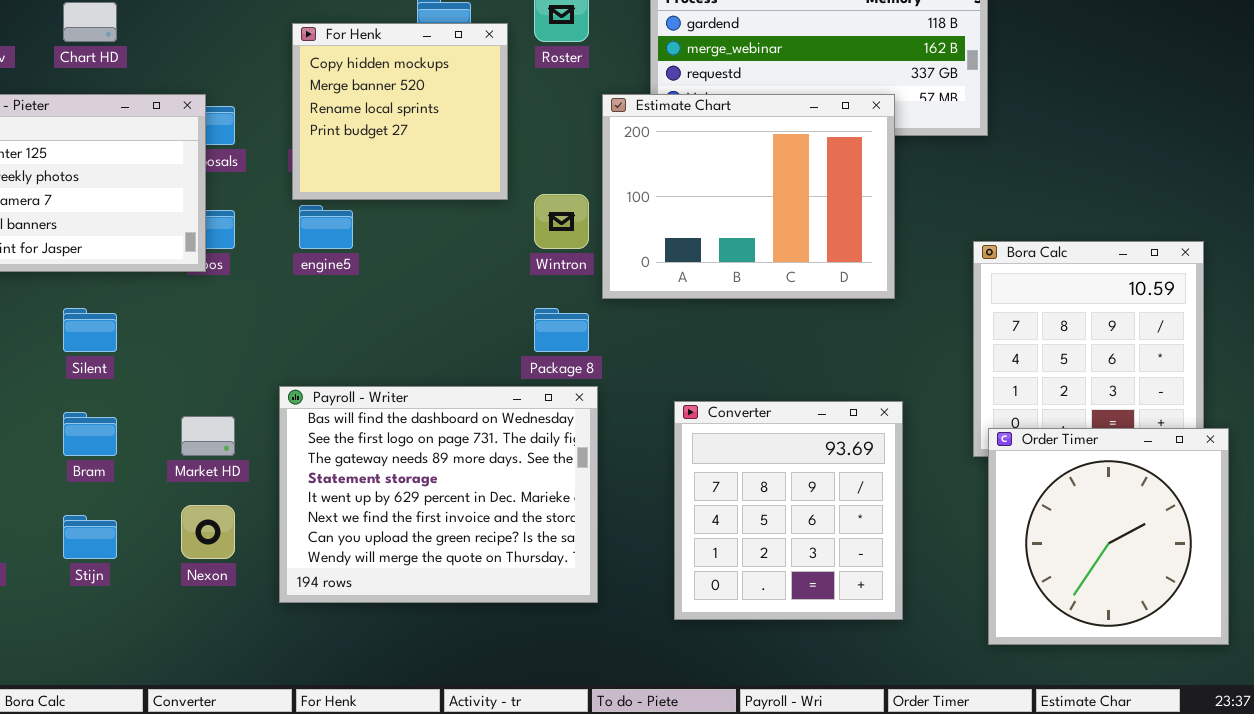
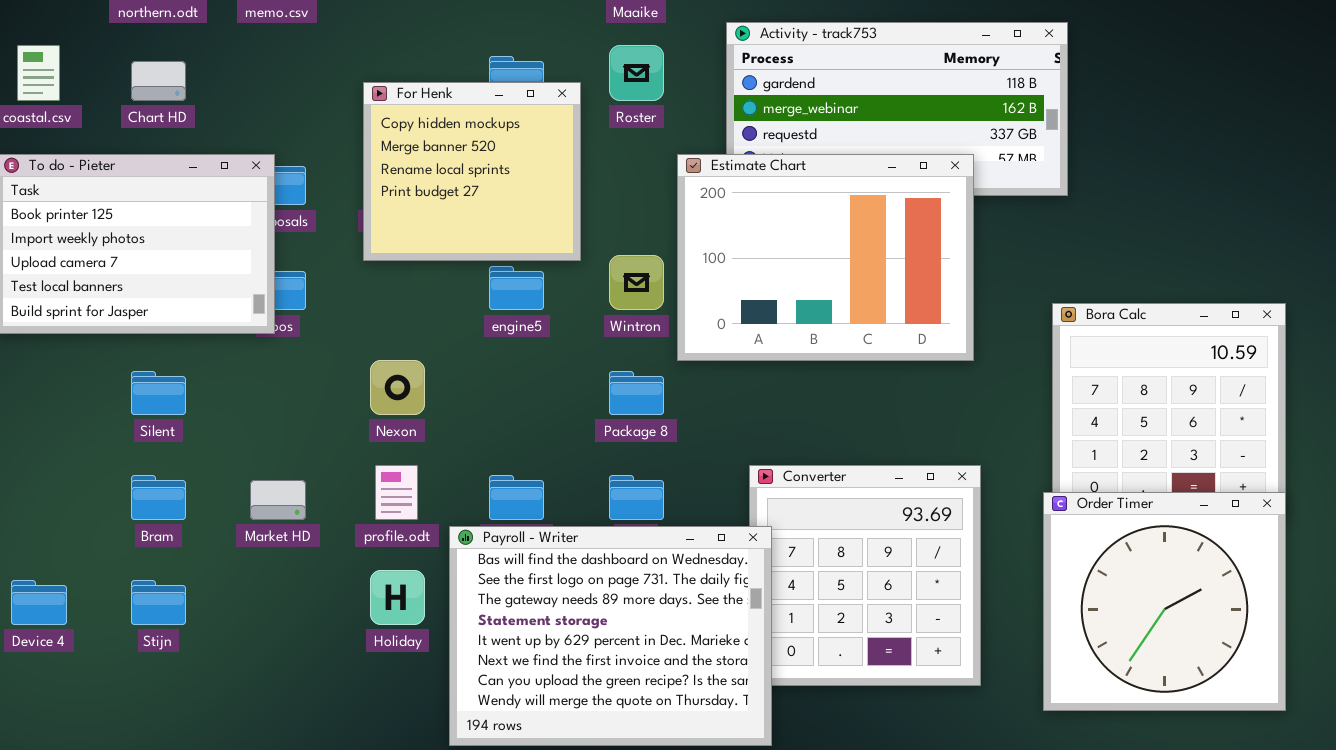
engine5: [299,205,353,249] -> [489,266,544,310], moved
Payroll - Writer: [279,386,598,603] -> [449,526,772,746], moved
Order Timer: [988,428,1229,645] -> [1043,492,1286,711], moved
Nexon: [181,505,235,559] -> [370,360,425,415], moved

